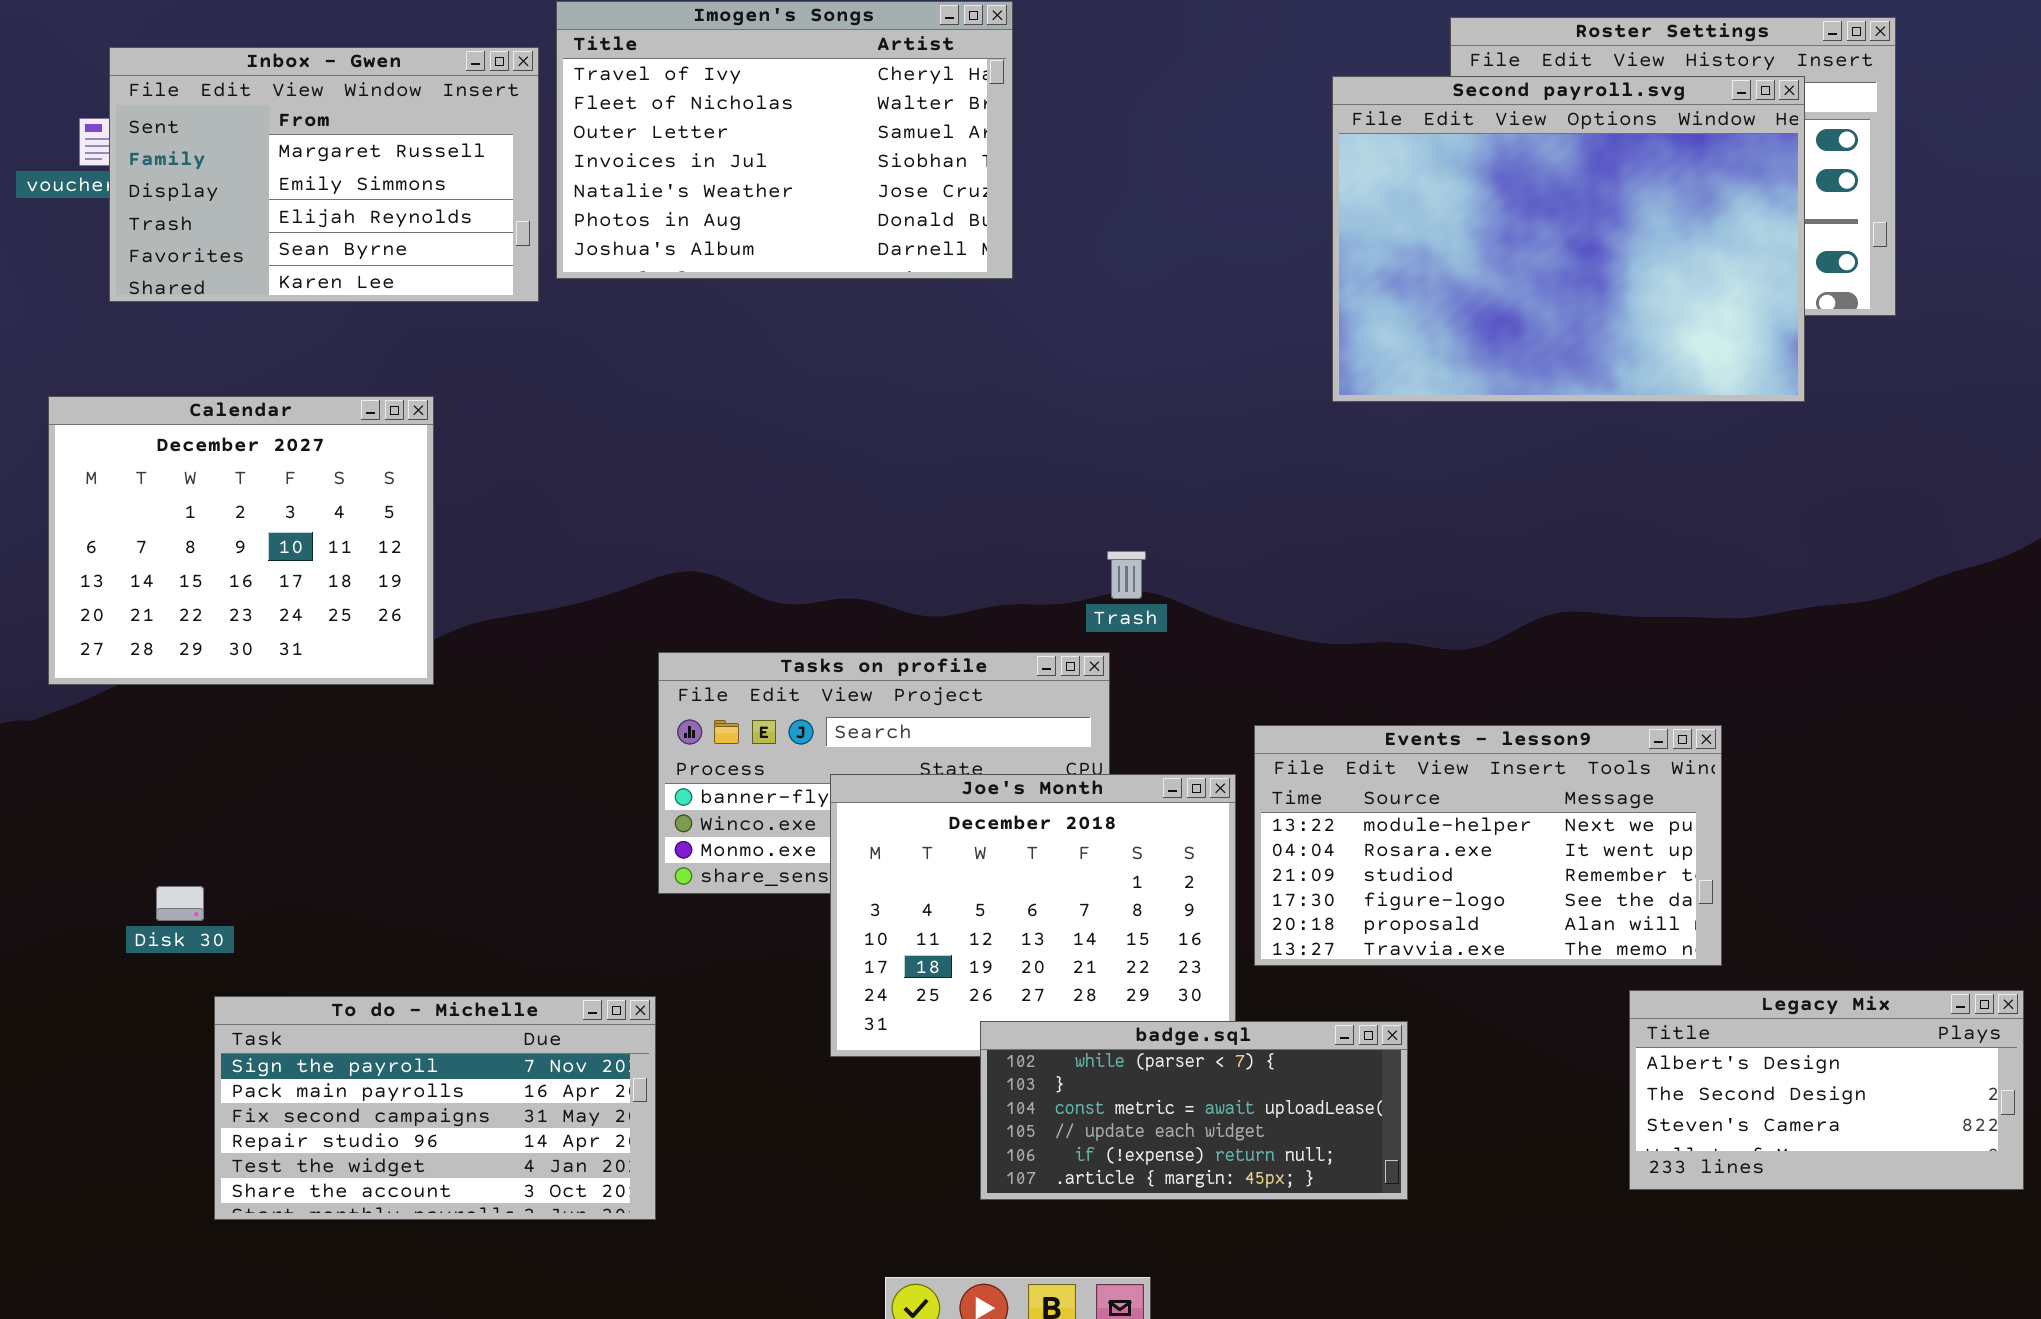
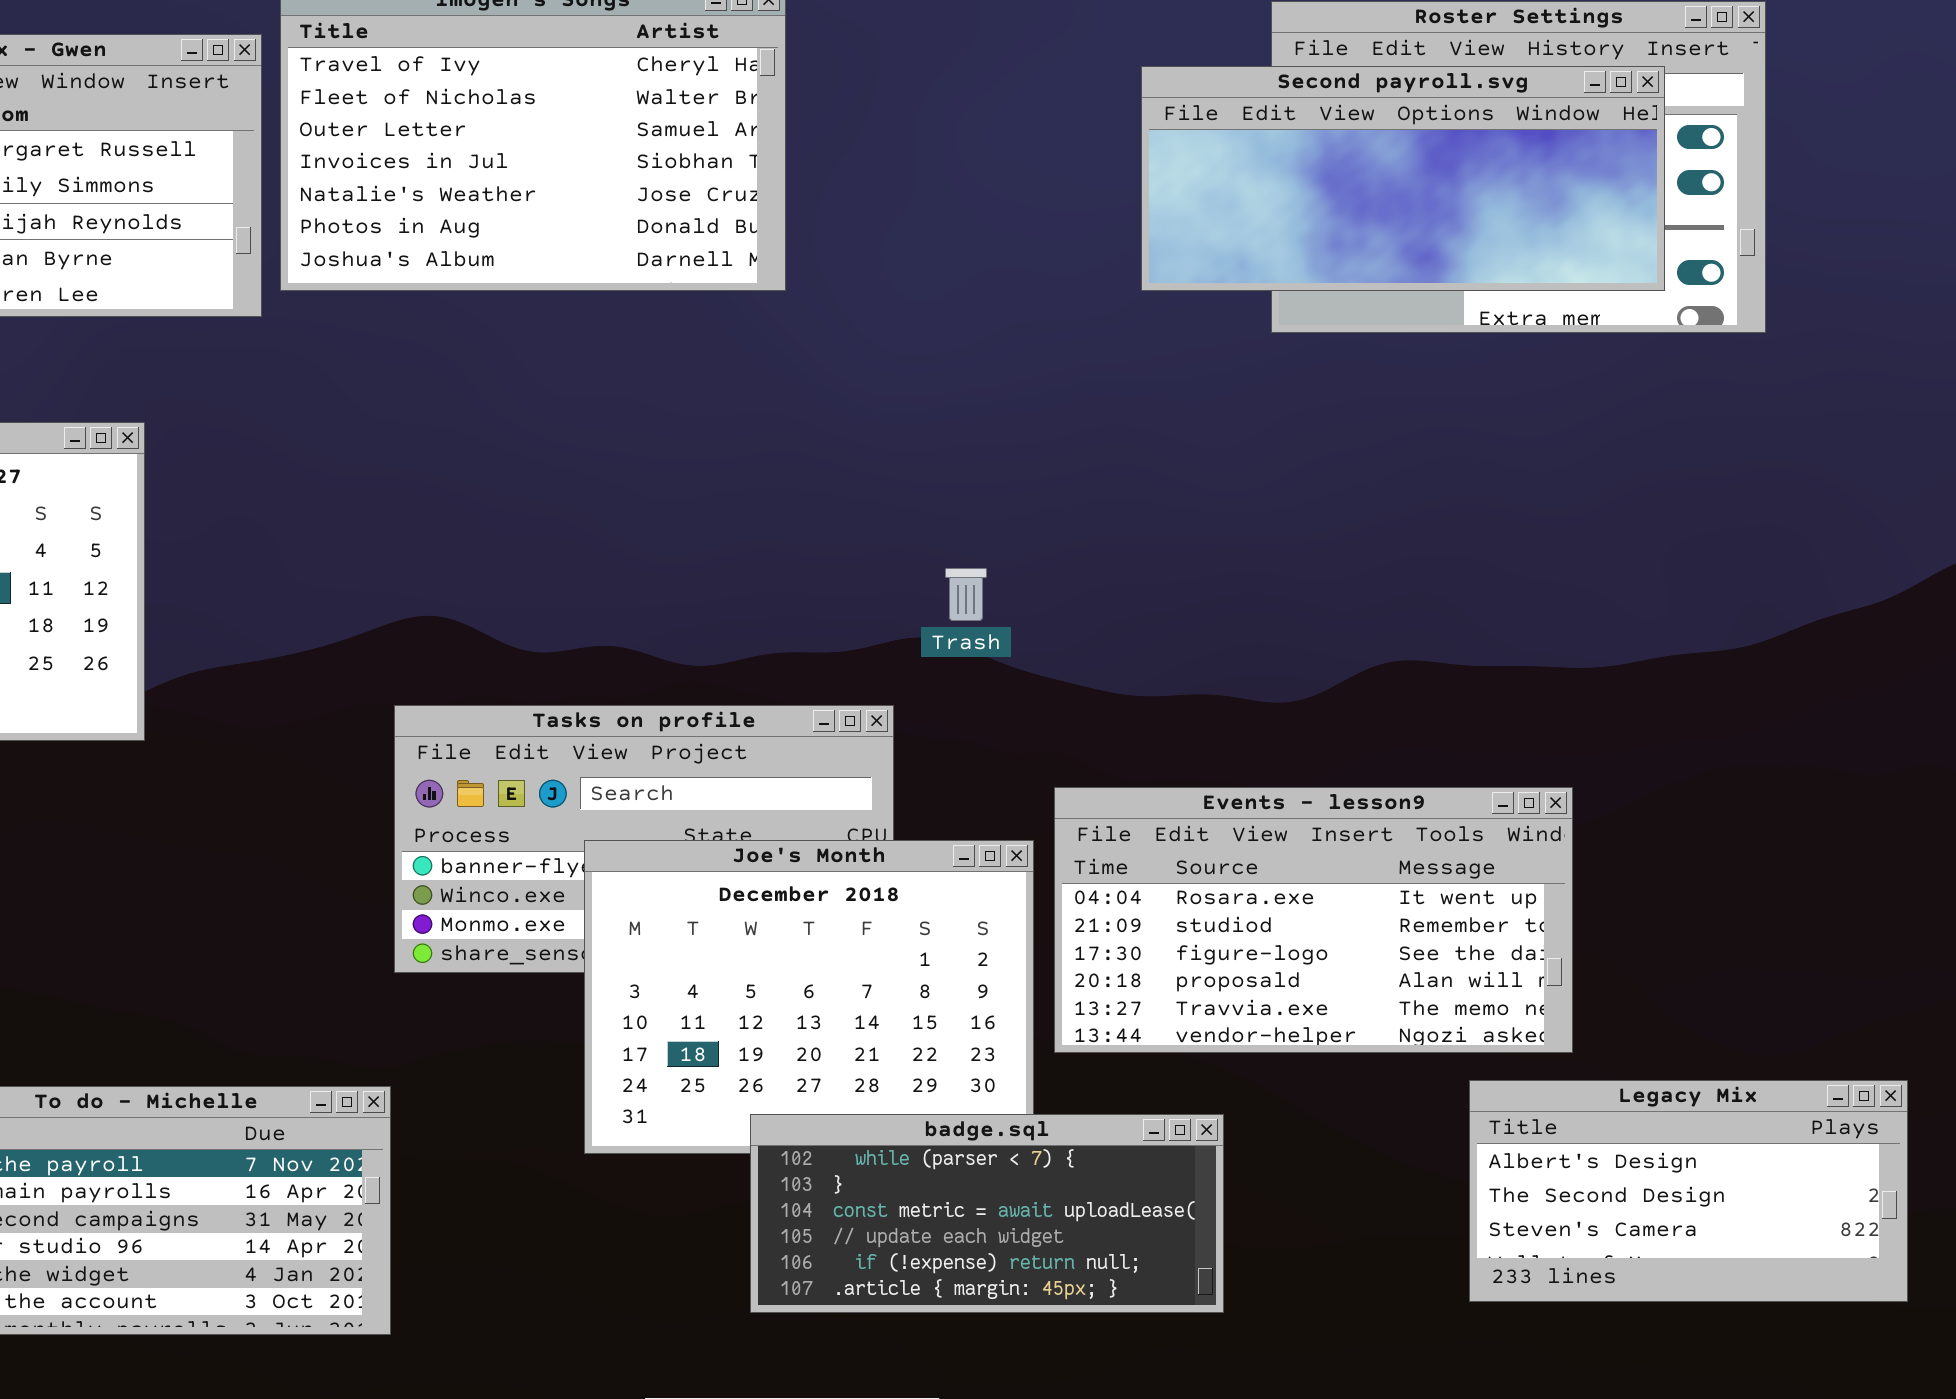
Second payroll.svg: [1332,76,1805,402] -> [1141,66,1665,291], resized
Trash: [1107,551,1146,599] -> [945,568,987,621], moved
Events - lesson9: [1254,725,1722,966] -> [1054,787,1573,1053], scrolled down 1 row

